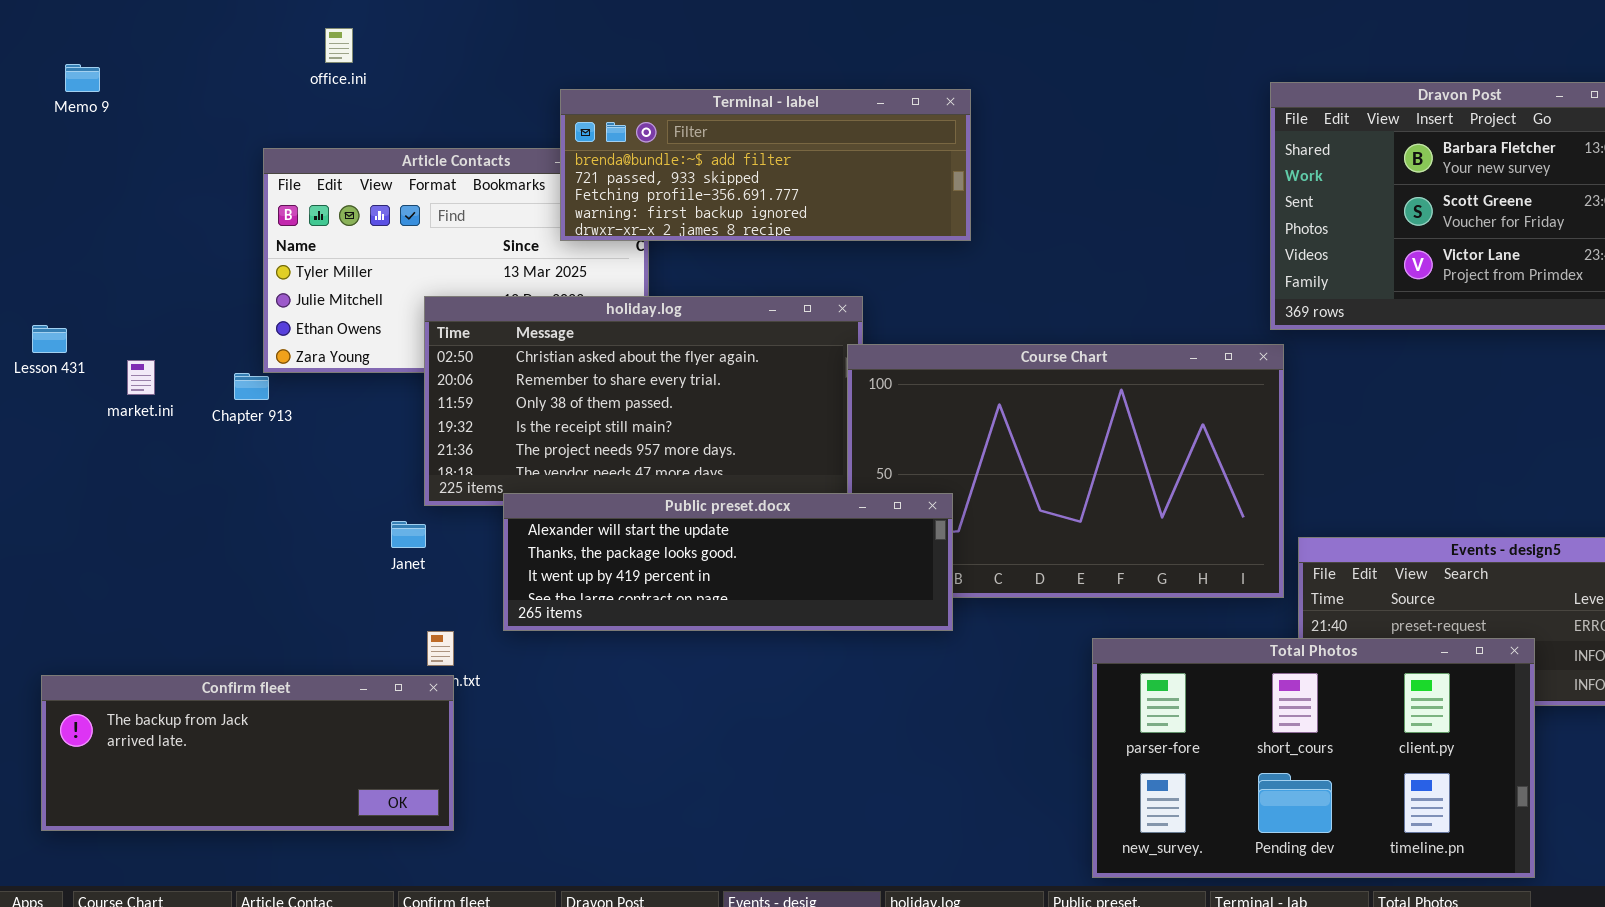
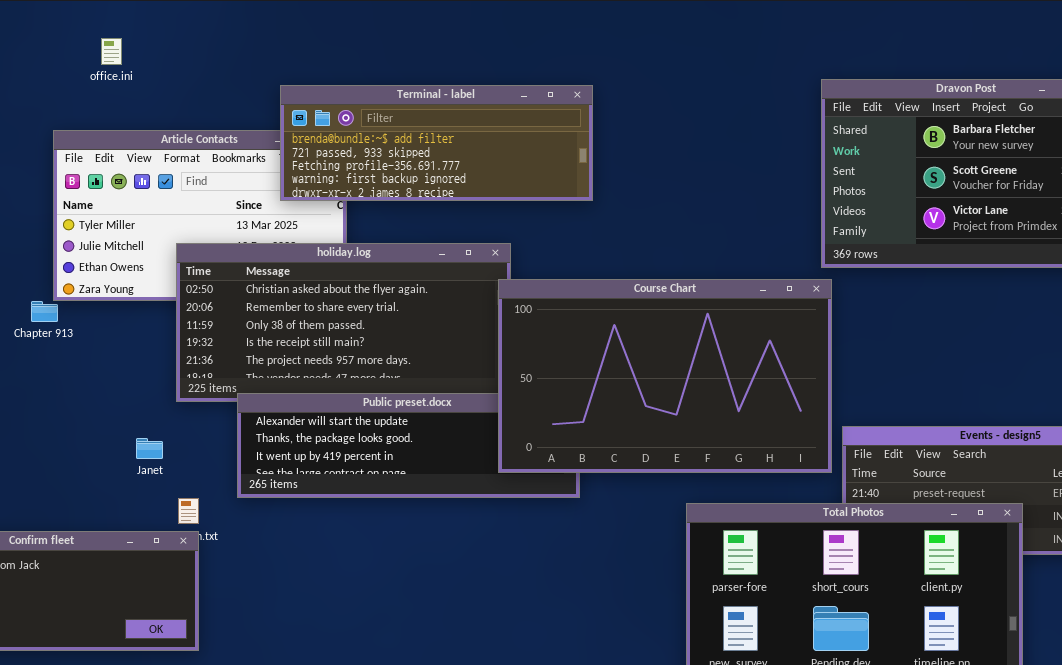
Course Chart: [847,344,1284,598] -> [498,279,832,473], raised
Janet: [391,521,426,548] -> [136,438,163,459], moved

